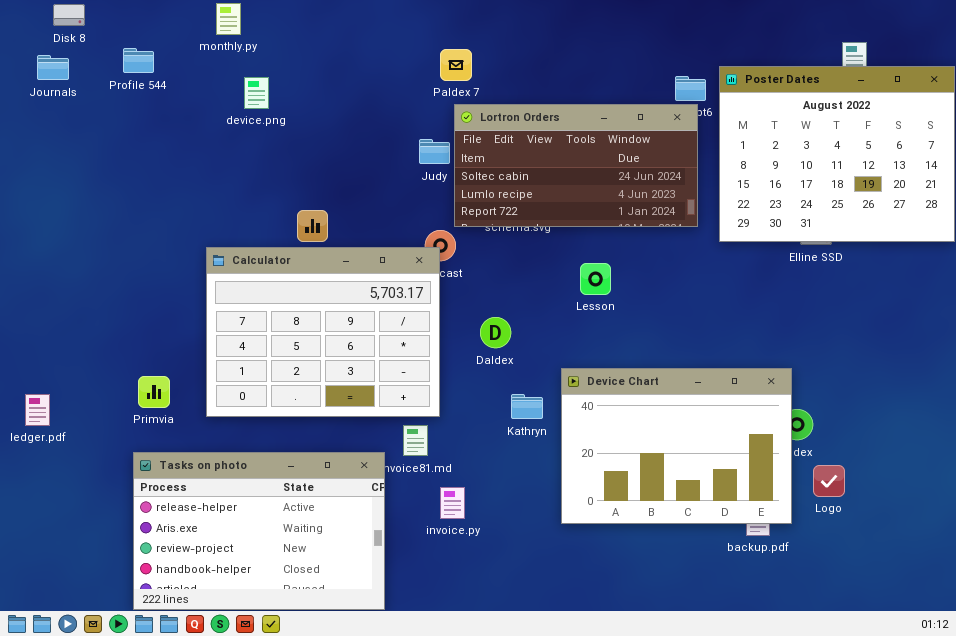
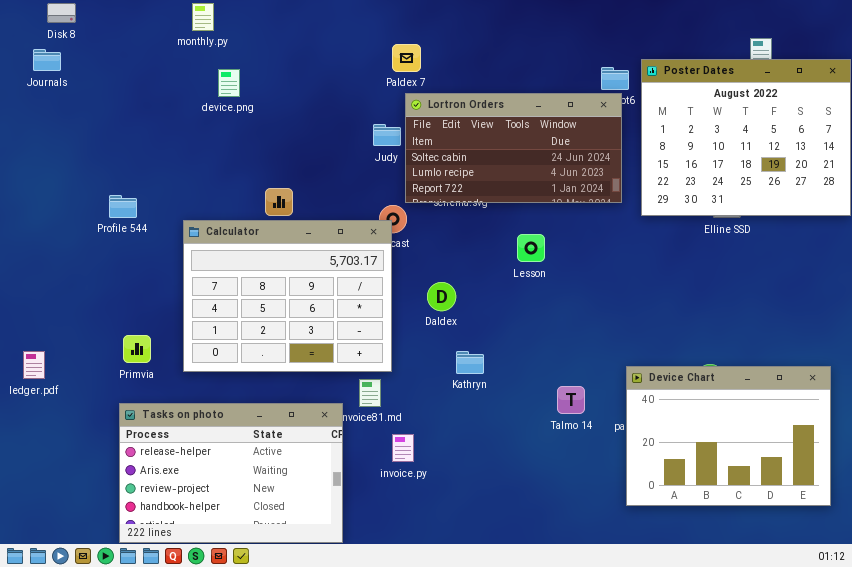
Profile 544: [123,48,154,73] -> [109,195,137,218], moved
Device Chart: [561,368,792,524] -> [626,366,831,506], moved

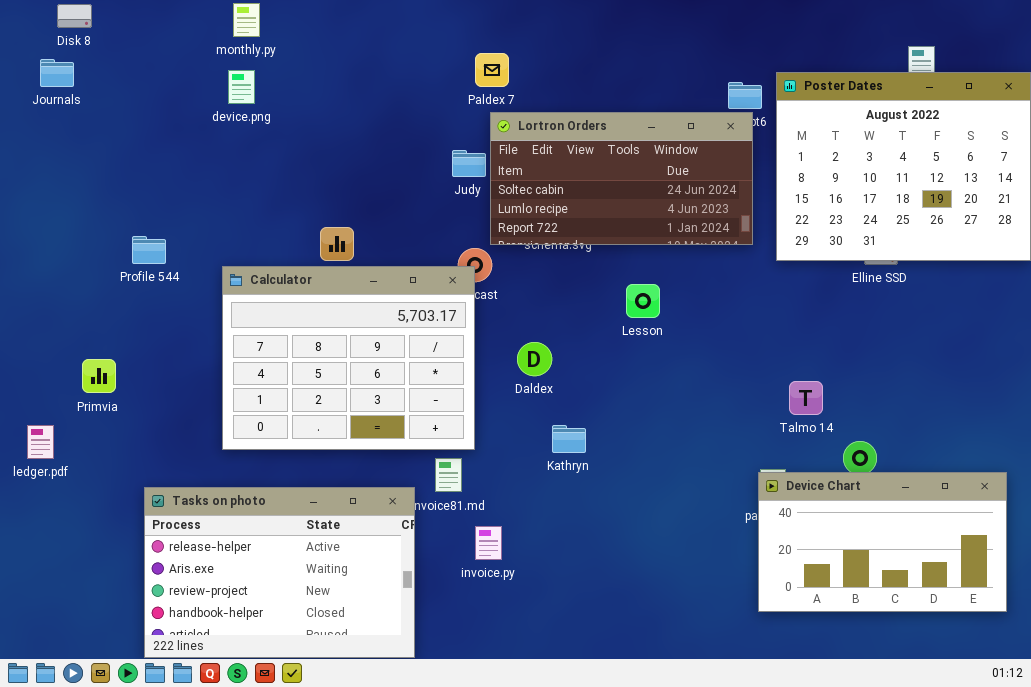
device.png: [218,69,240,97] -> [228,70,255,104], moved
Primvia: [123,335,151,363] -> [82,359,116,393], moved
Device Chart: [626,366,831,506] -> [758,472,1007,612], resized
Talmo 14: [557,386,585,414] -> [789,381,823,415], moved

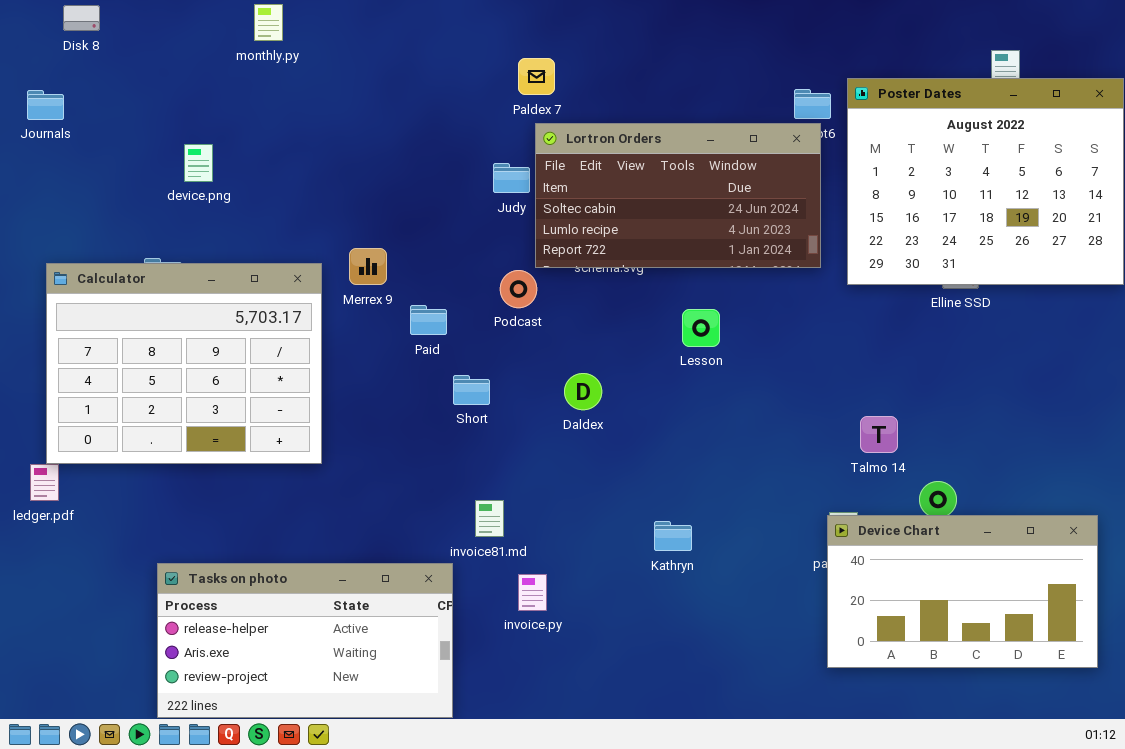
Journals: [40,59,74,87] -> [27,90,64,120], moved
device.png: [228,70,255,104] -> [184,144,213,182], moved
Calculator: [222,266,475,450] -> [46,263,322,464], moved
Kathryn: [552,425,586,453] -> [654,521,692,551], moved
Tasks on photo: [144,487,415,658] -> [157,563,453,718], resized

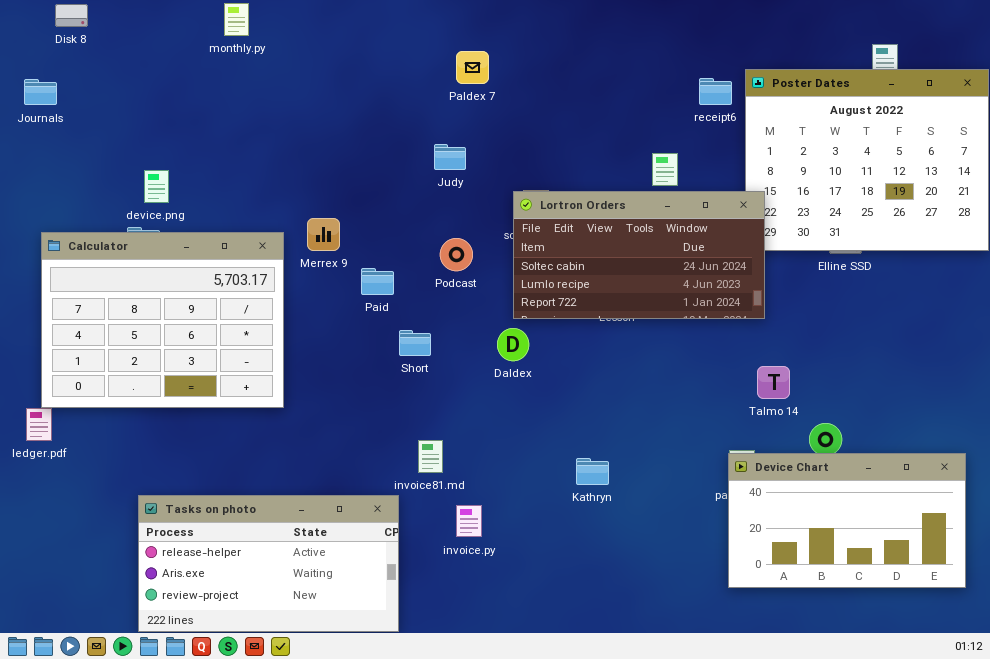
Lortron Orders: [535,123,821,268] -> [513,191,765,319], moved
device.png: [184,144,213,182] -> [144,170,169,203], moved

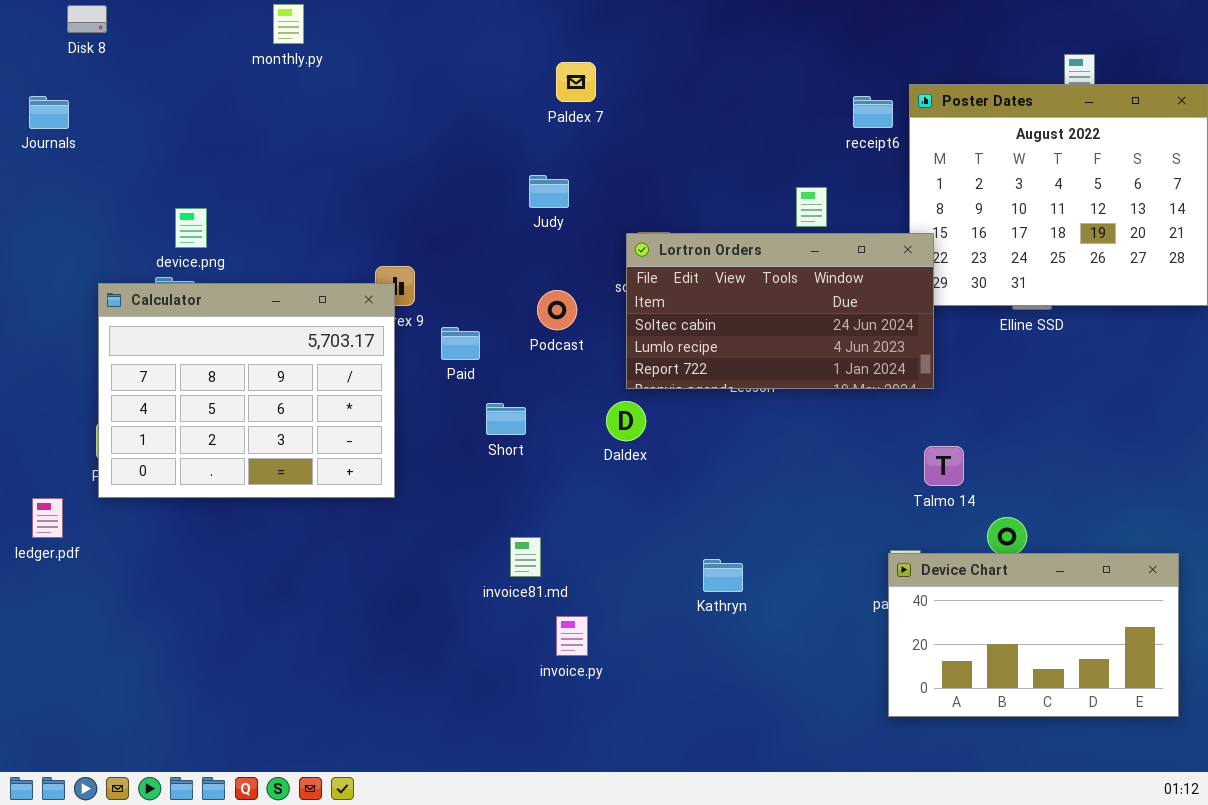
Calculator: [41,232,284,408] -> [98,283,395,498], moved
Tasks on photo: [138,495,399,632] -> none, closed

